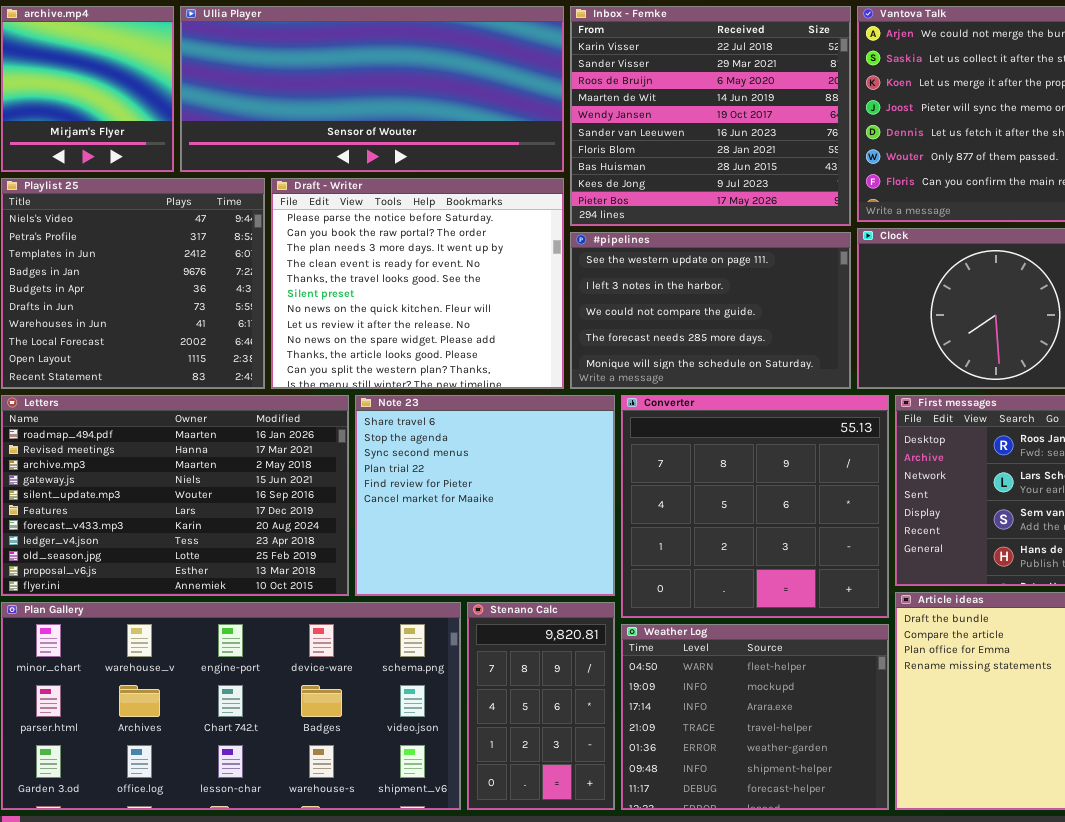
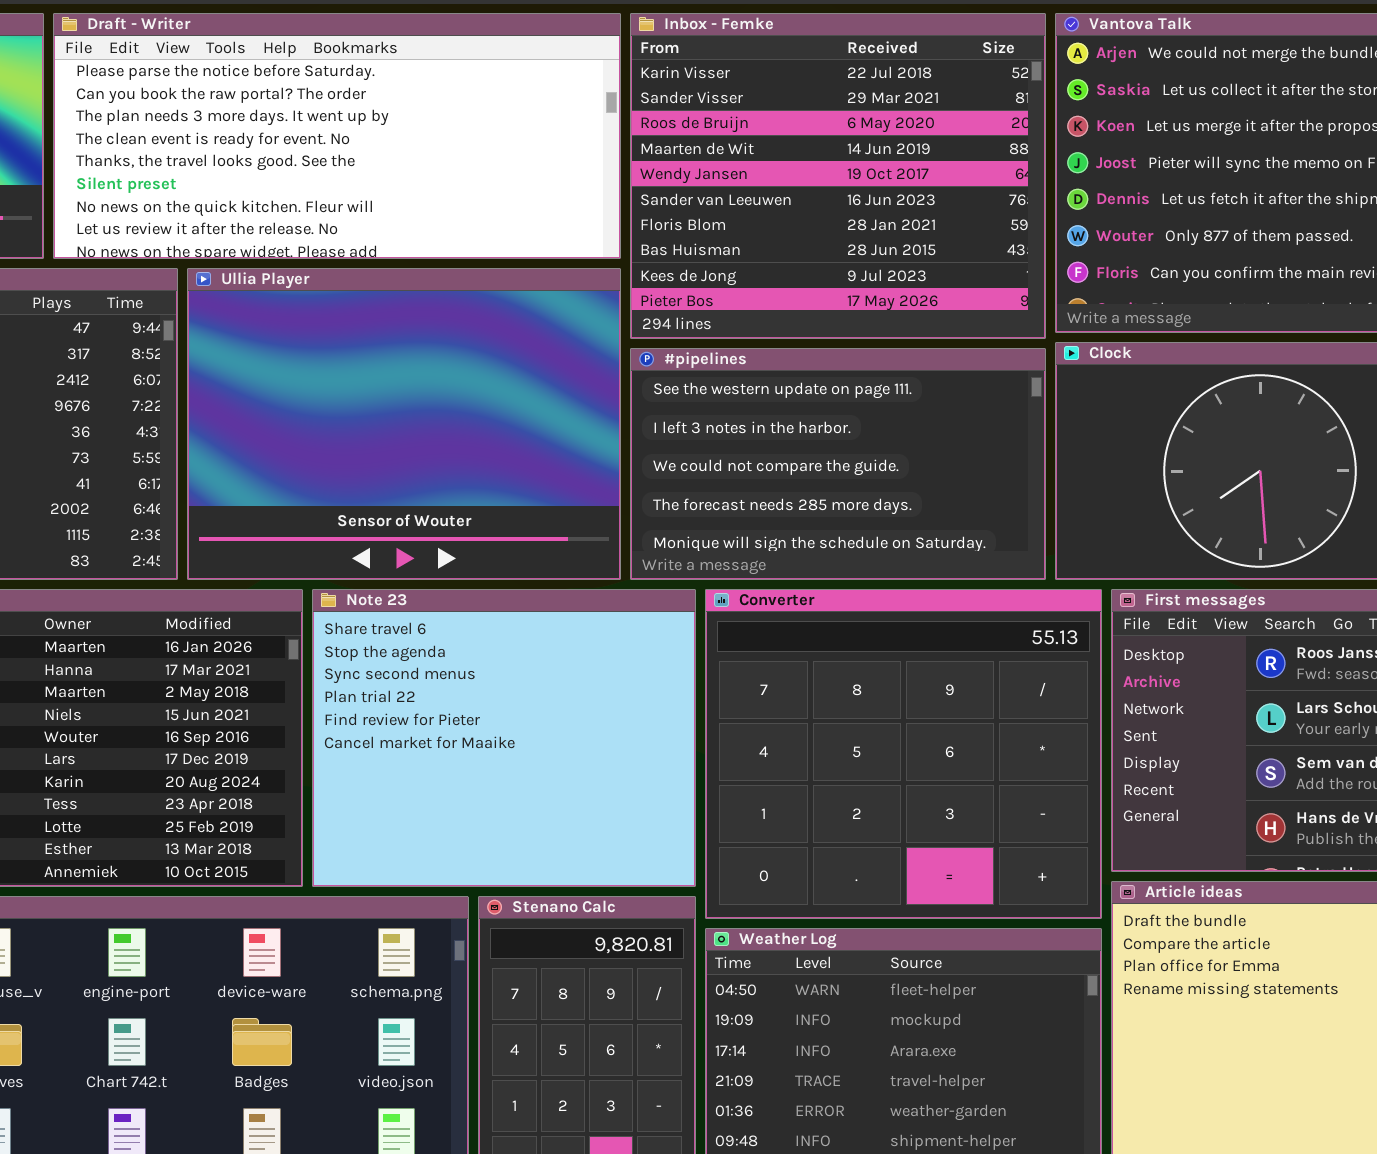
Ullia Player: [180,6,564,172] -> [187,268,621,580], moved, resized
Draft - Writer: [271,178,564,389] -> [53,13,621,259], moved, resized

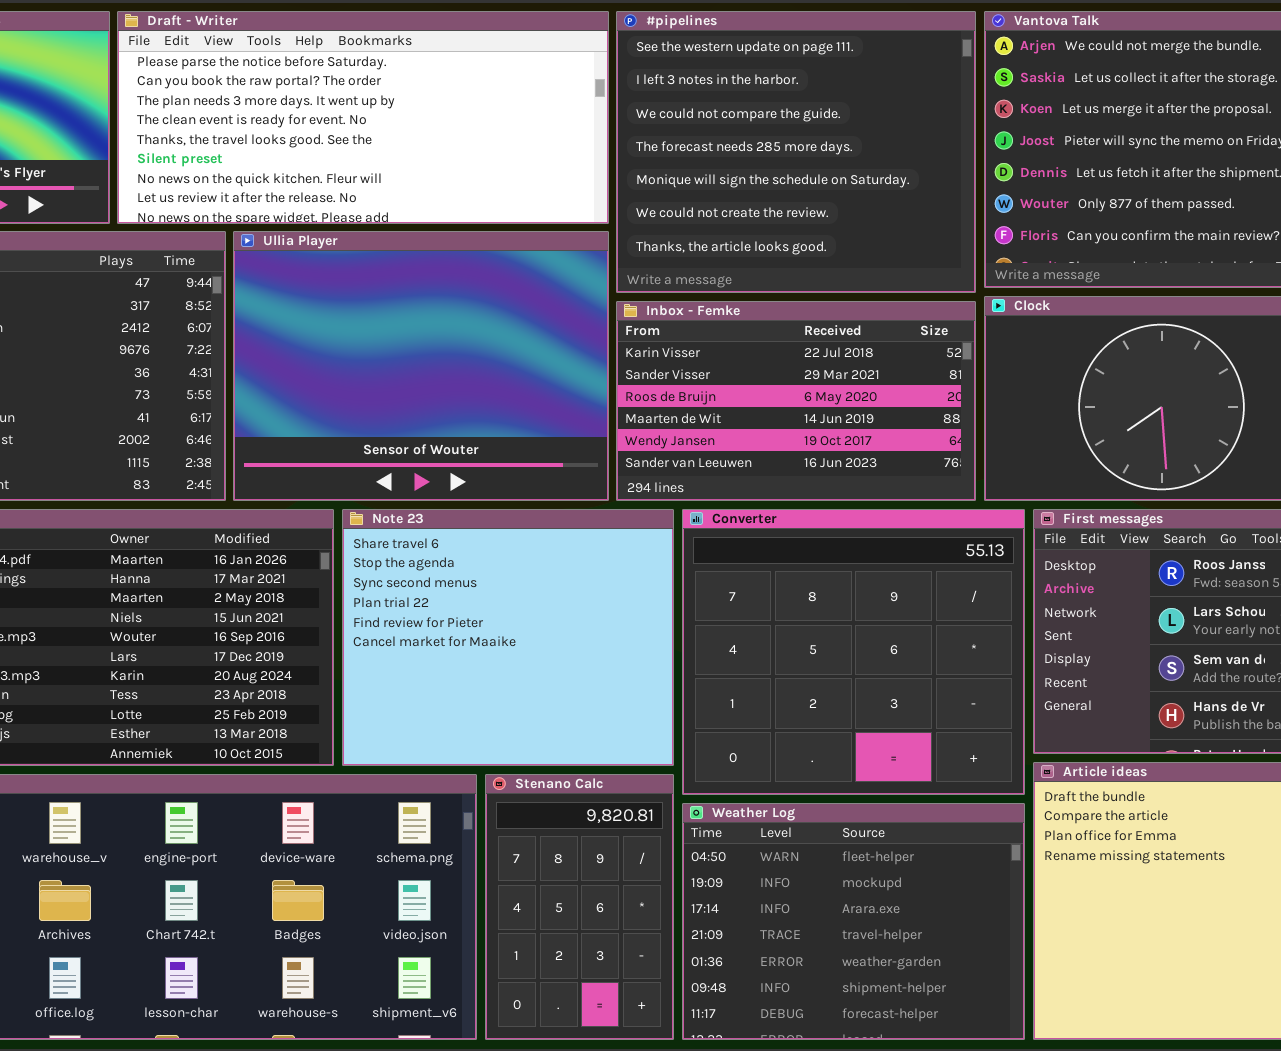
Inbox - Femke: [630,13,1046,339] -> [616,301,976,501], moved, resized
#pipelines: [630,348,1046,580] -> [616,11,976,293], moved, resized

